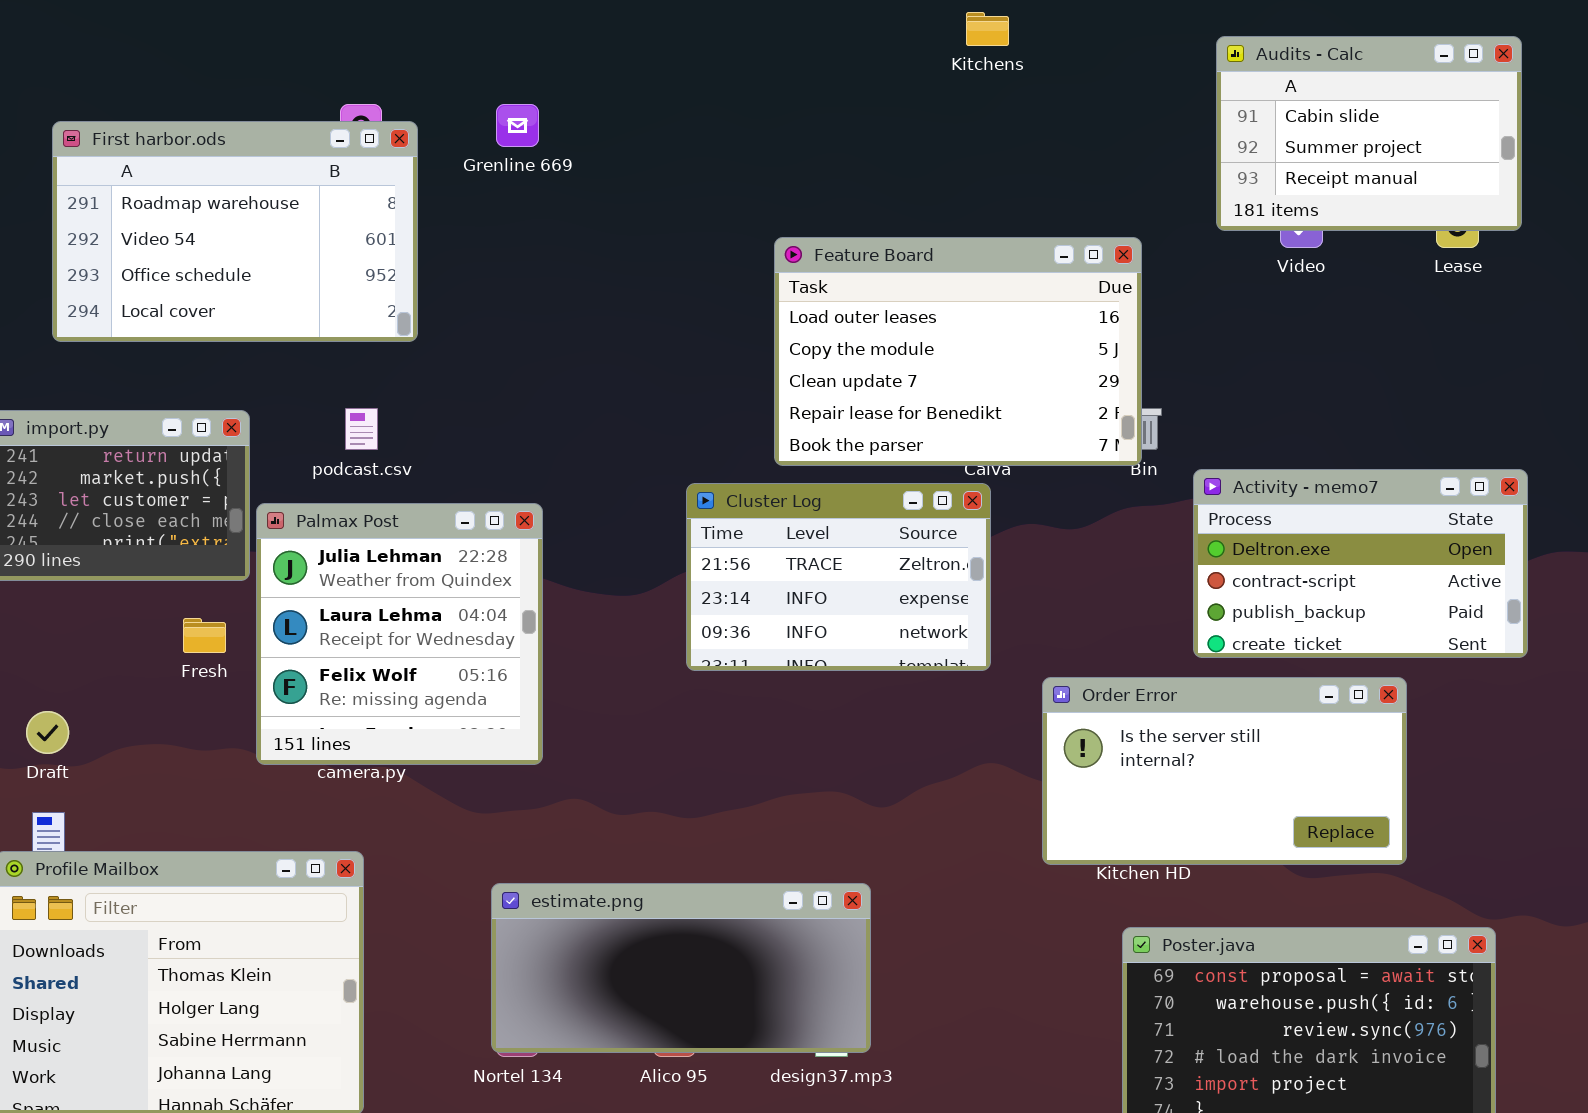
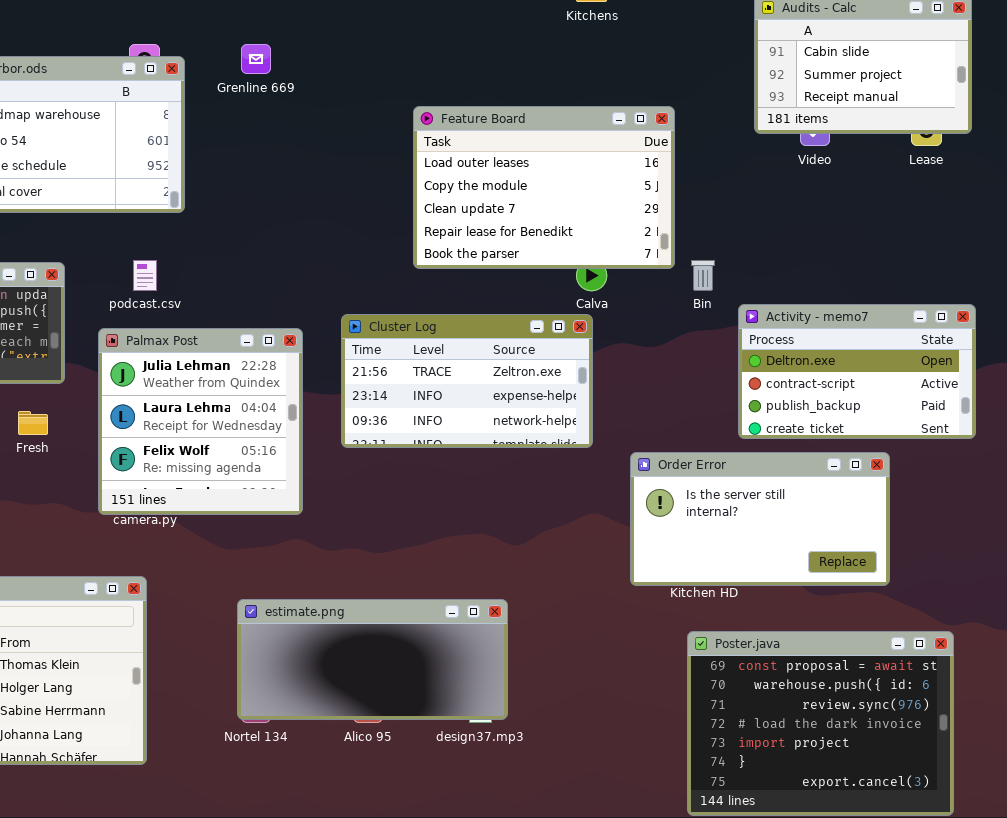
Feature Board: [774,237,1142,466] -> [413,106,675,269], moved
Cluster Log: [686,483,991,671] -> [341,314,593,448], resized
Palmax Post: [256,503,543,765] -> [98,328,303,515], moved

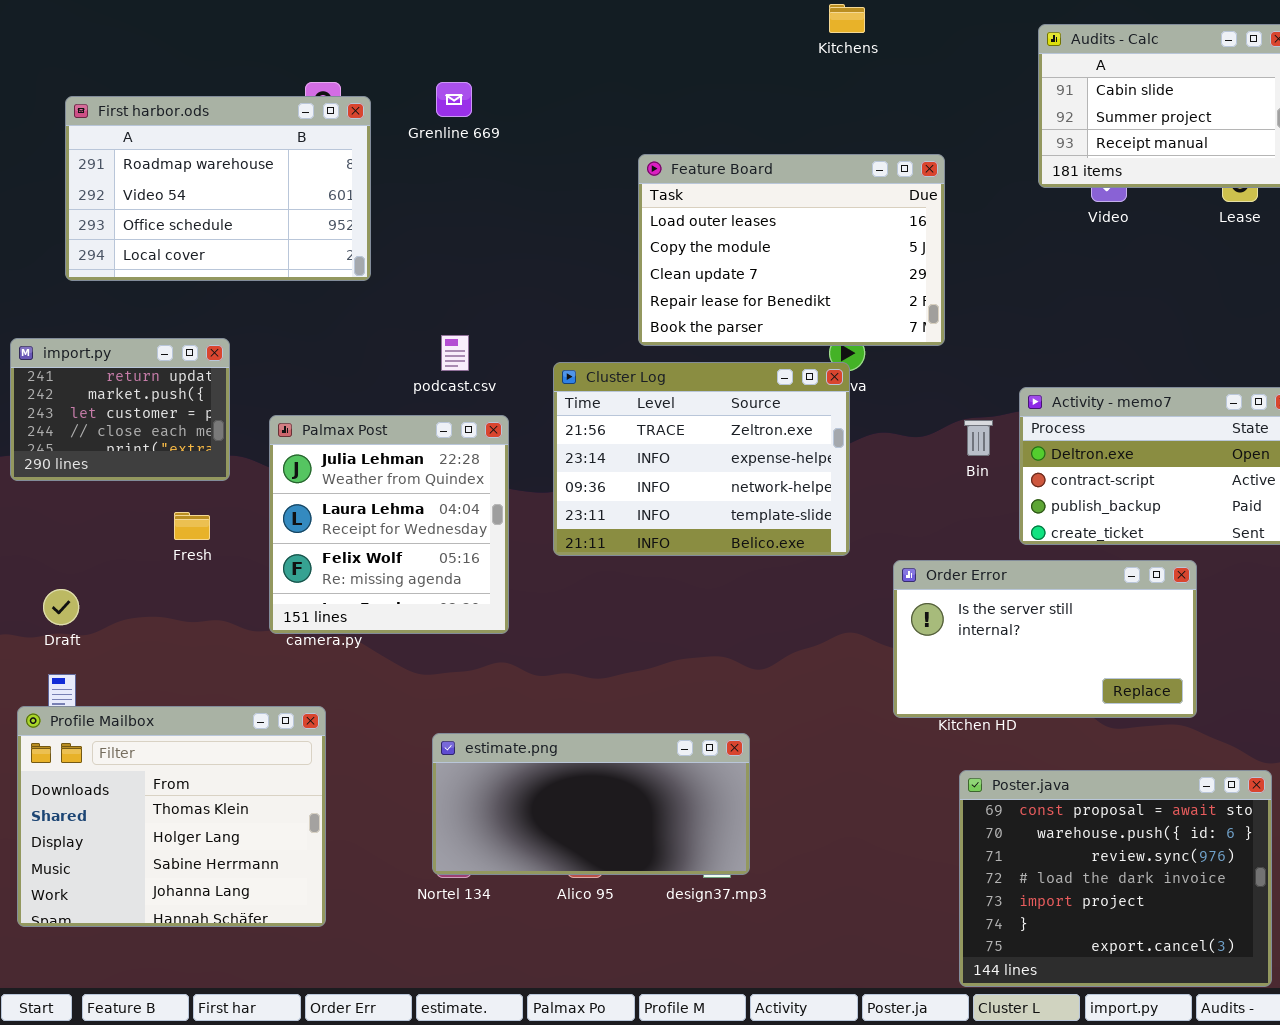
podcast.csv: [133,260,157,291] -> [441,335,469,371], moved
Bin: [691,260,715,291] -> [964,420,993,456], moved
Cluster Log: [341,314,593,448] -> [553,362,850,556], resized

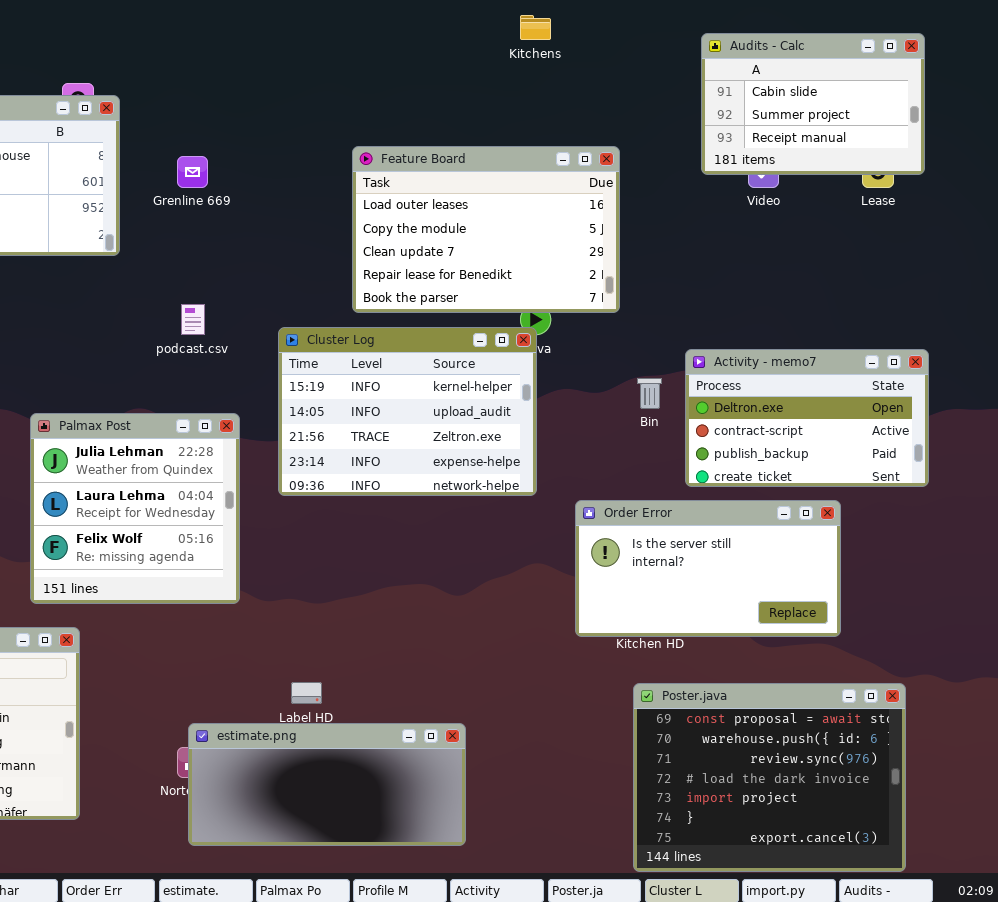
Grenline 669: [436,82,472,117] -> [177,156,208,188], moved
Cluster Log: [553,362,850,556] -> [278,327,537,496], scrolled up 2 rows
Palmax Post: [269,415,509,634] -> [30,413,240,604], moved
estimate.png: [432,733,750,875] -> [188,723,466,846], moved

